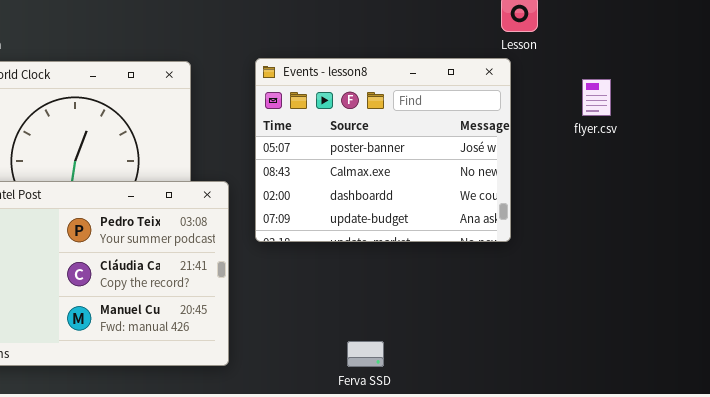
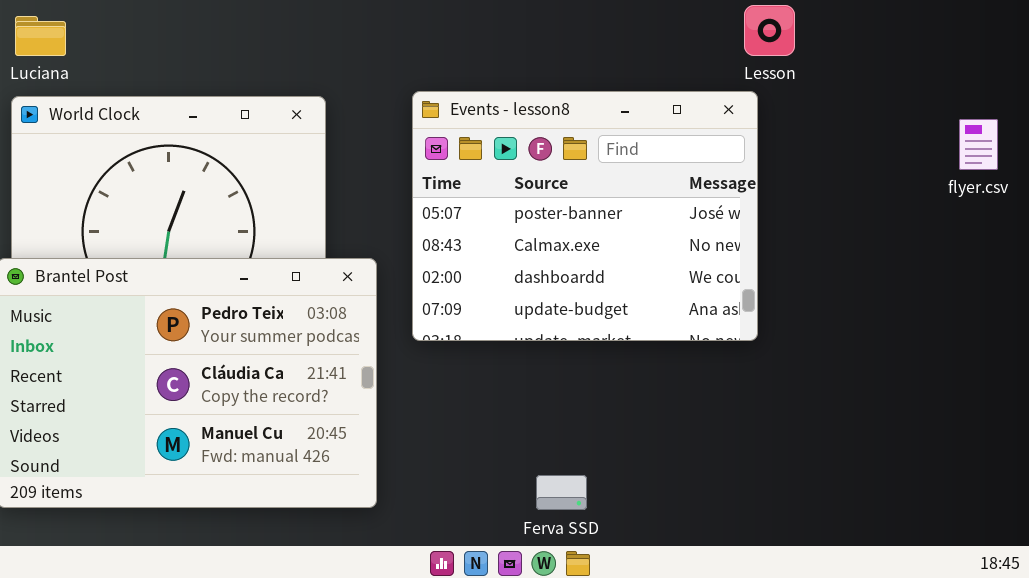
flyer.csv: [582,79,611,116] -> [959,119,998,170], moved

